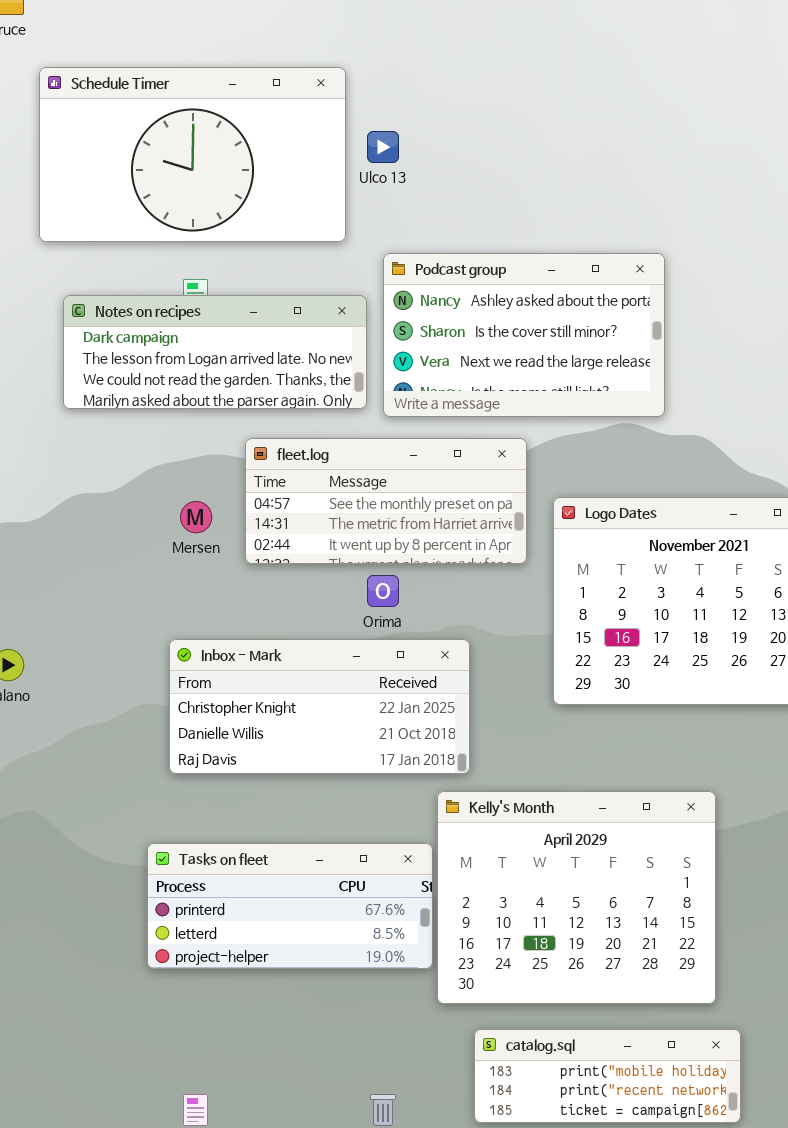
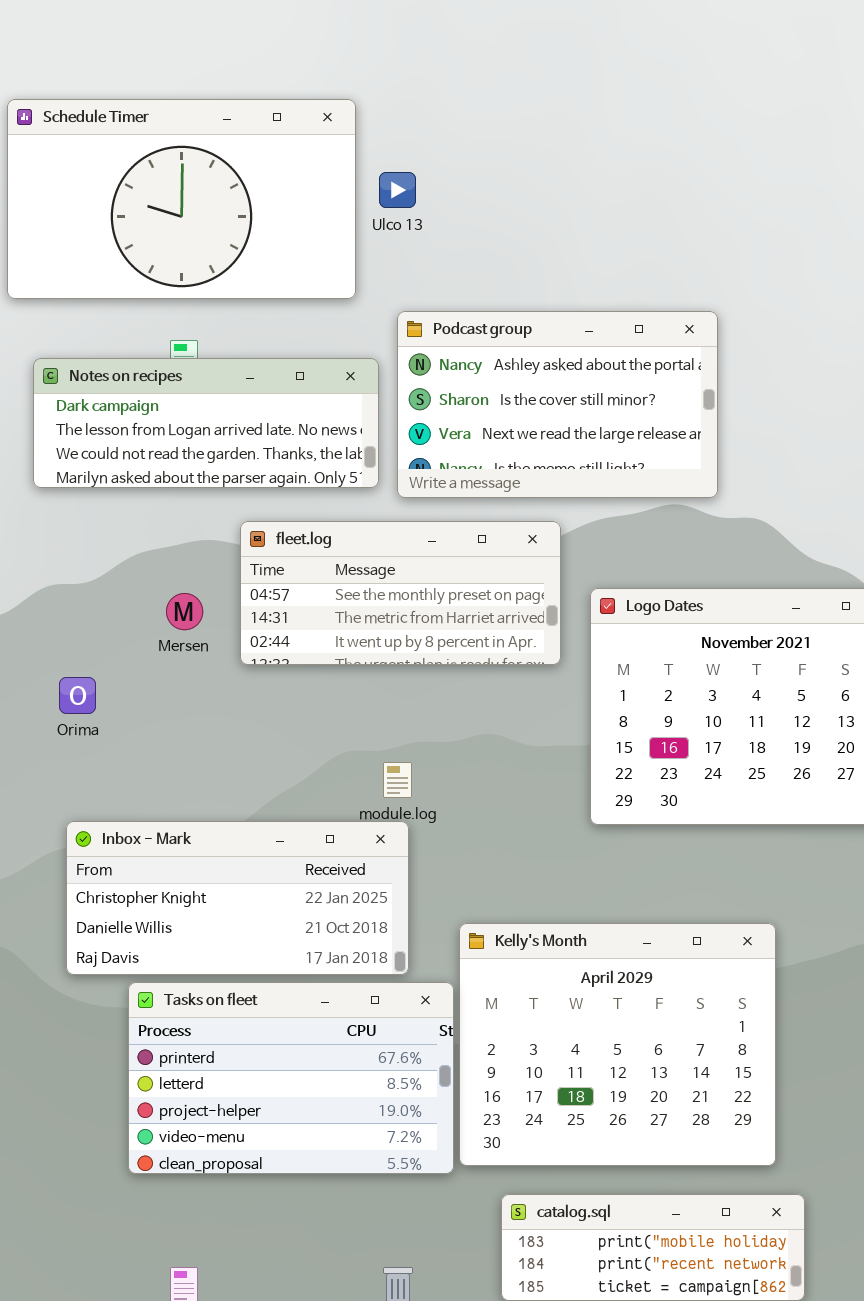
Orima: [367,575,399,607] -> [59,677,96,714], moved
Inbox - Mark: [169,639,470,774] -> [66,821,409,975], moved
Tasks on fleet: [147,843,433,969] -> [128,982,454,1174], resized

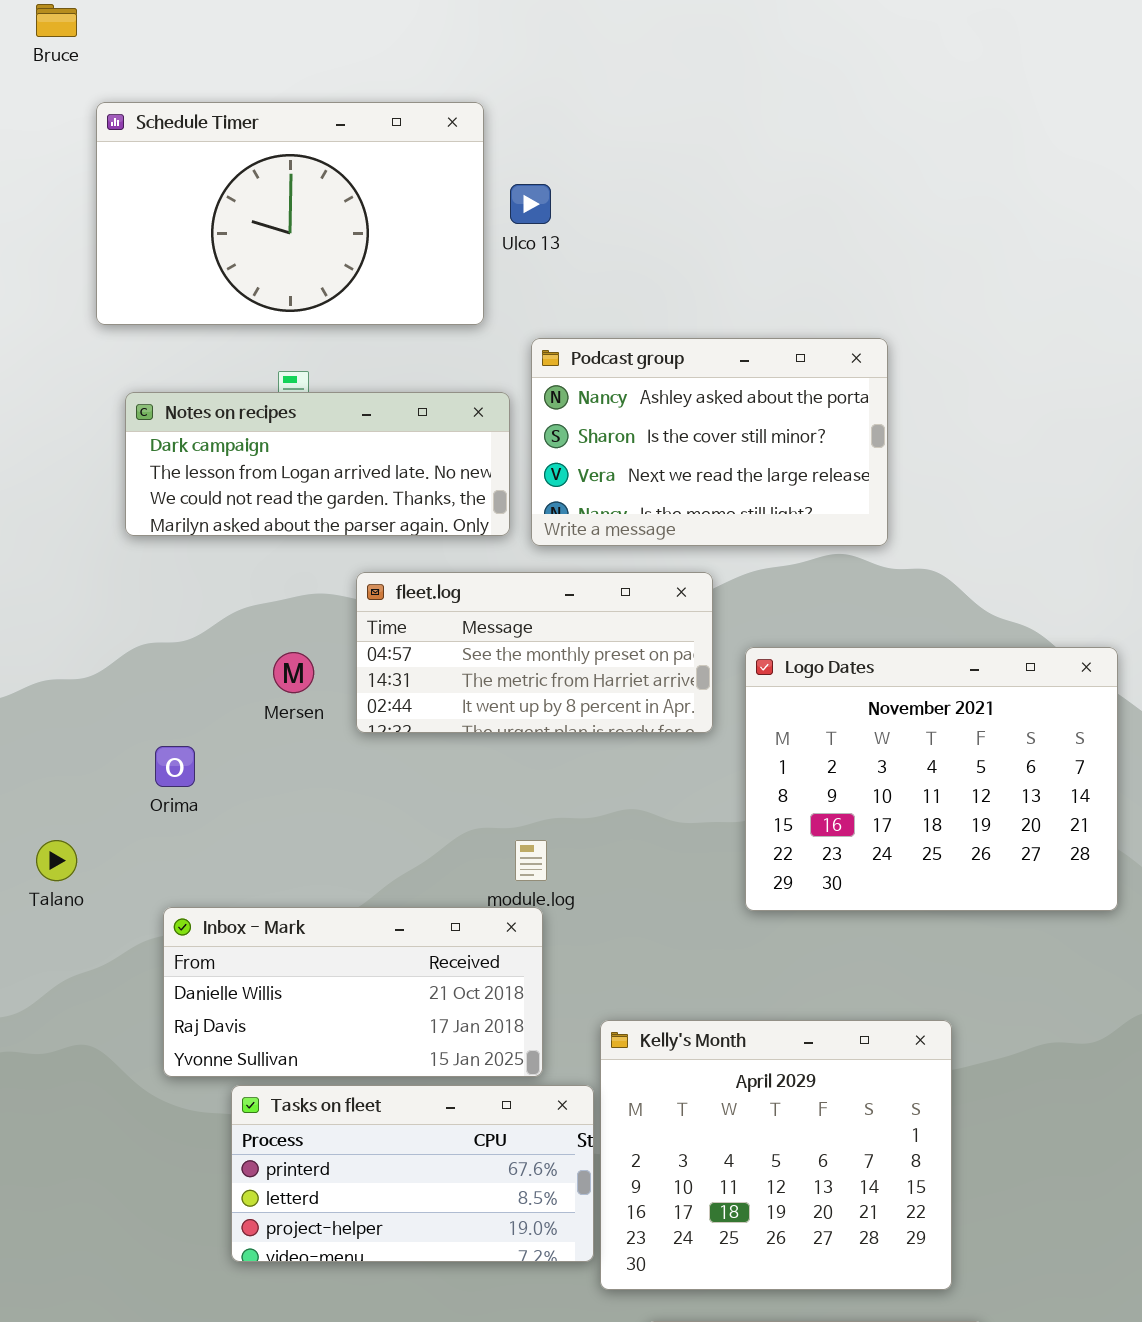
Inbox - Mark: [66,821,409,975] -> [163,907,543,1077], scrolled down 1 row
Tasks on fleet: [128,982,454,1174] -> [231,1085,594,1262], resized

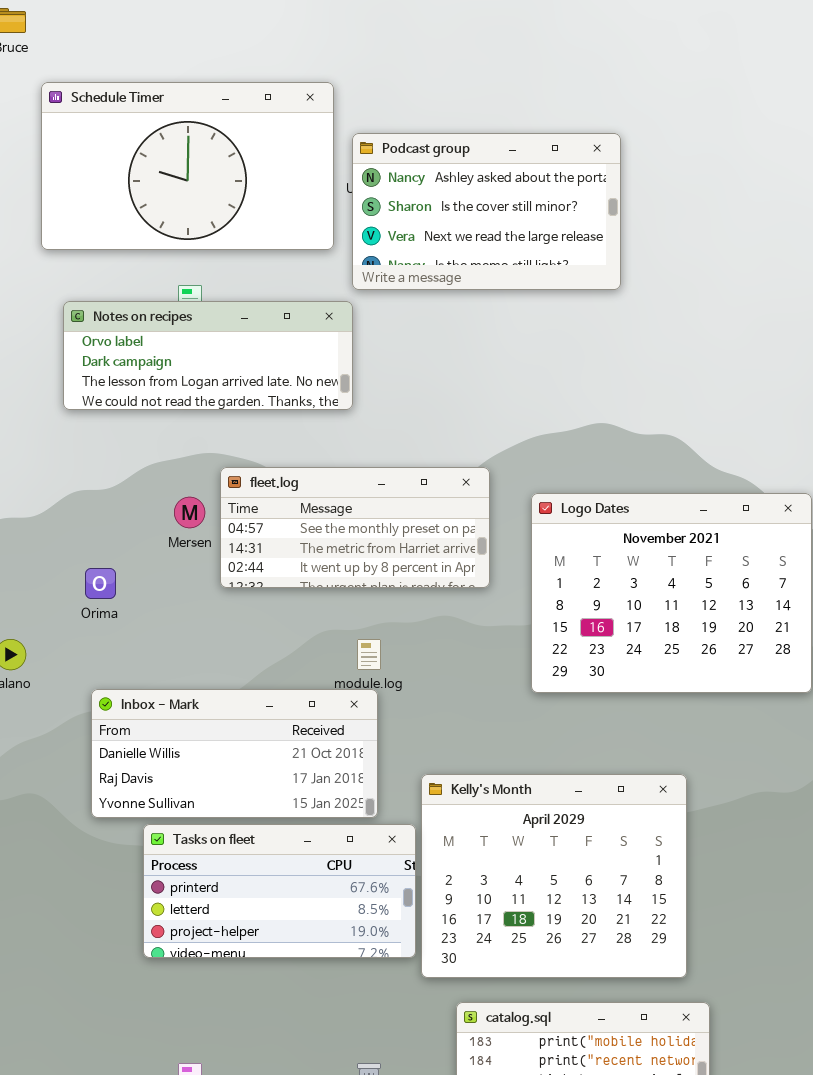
Podcast group: [531,338,888,546] -> [352,133,621,290], moved
Notes on recipes: [125,392,510,536] -> [63,301,353,410], scrolled up 1 row
fleet.log: [356,572,713,733] -> [220,467,490,588], moved

